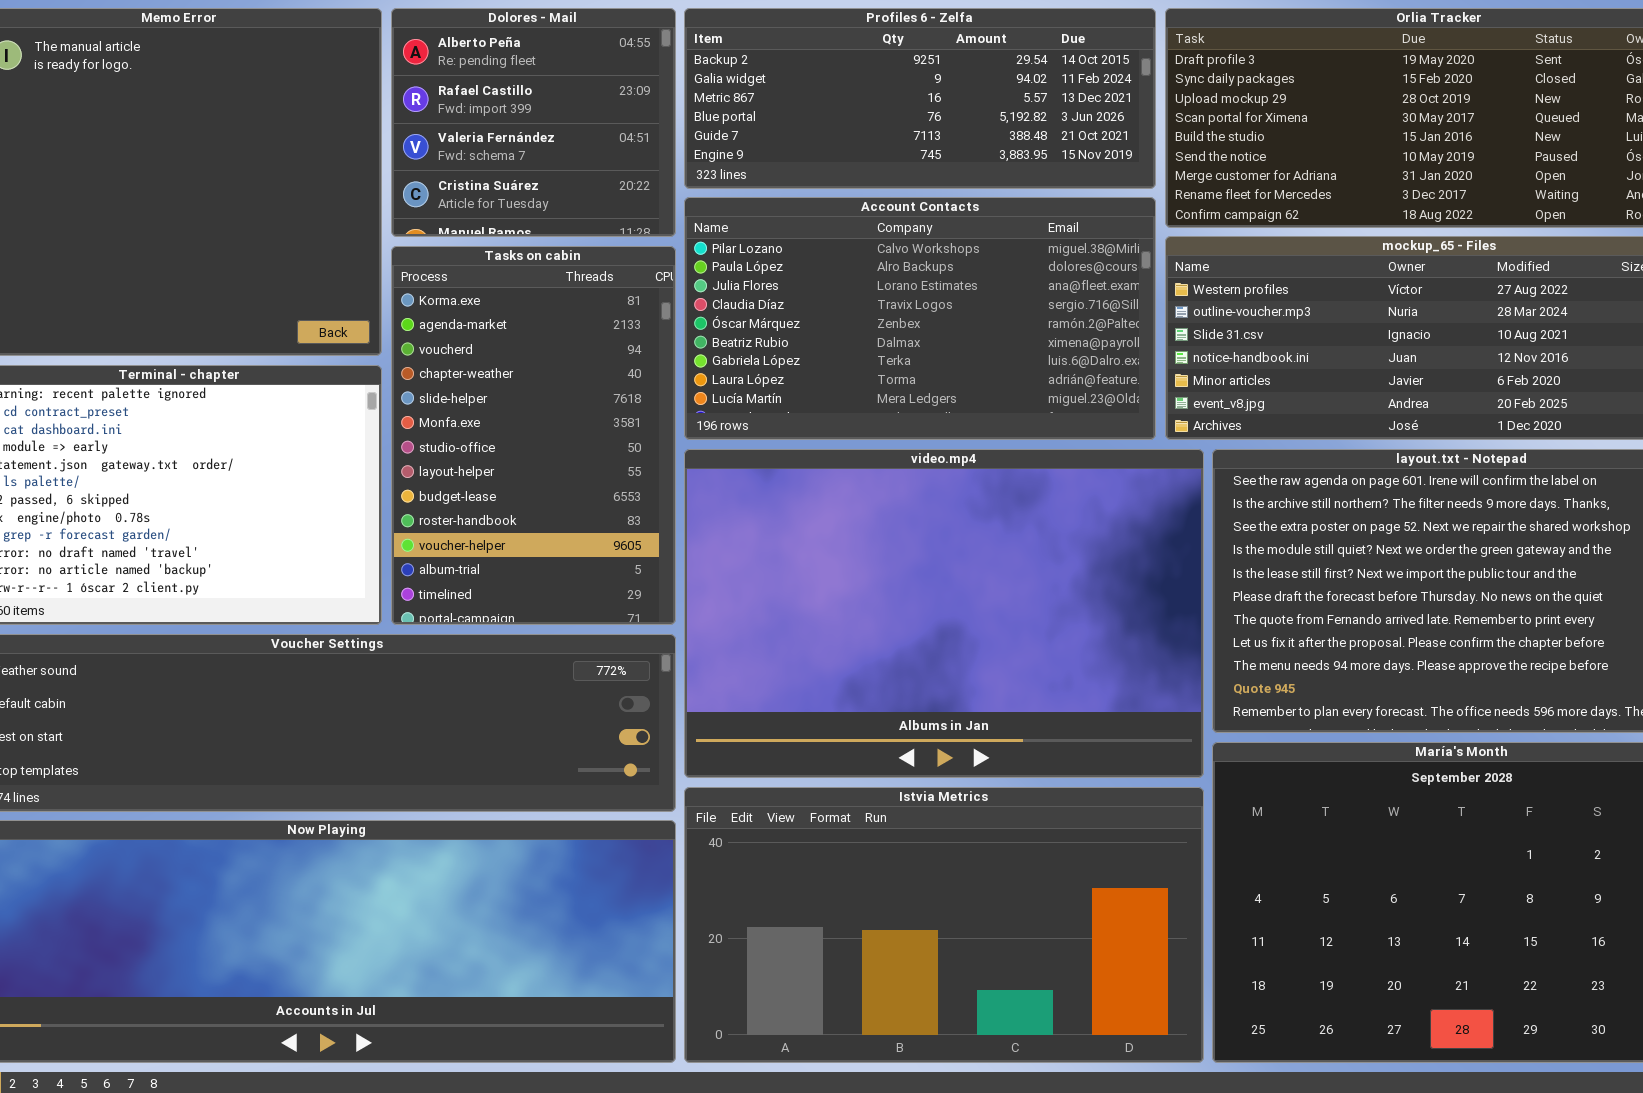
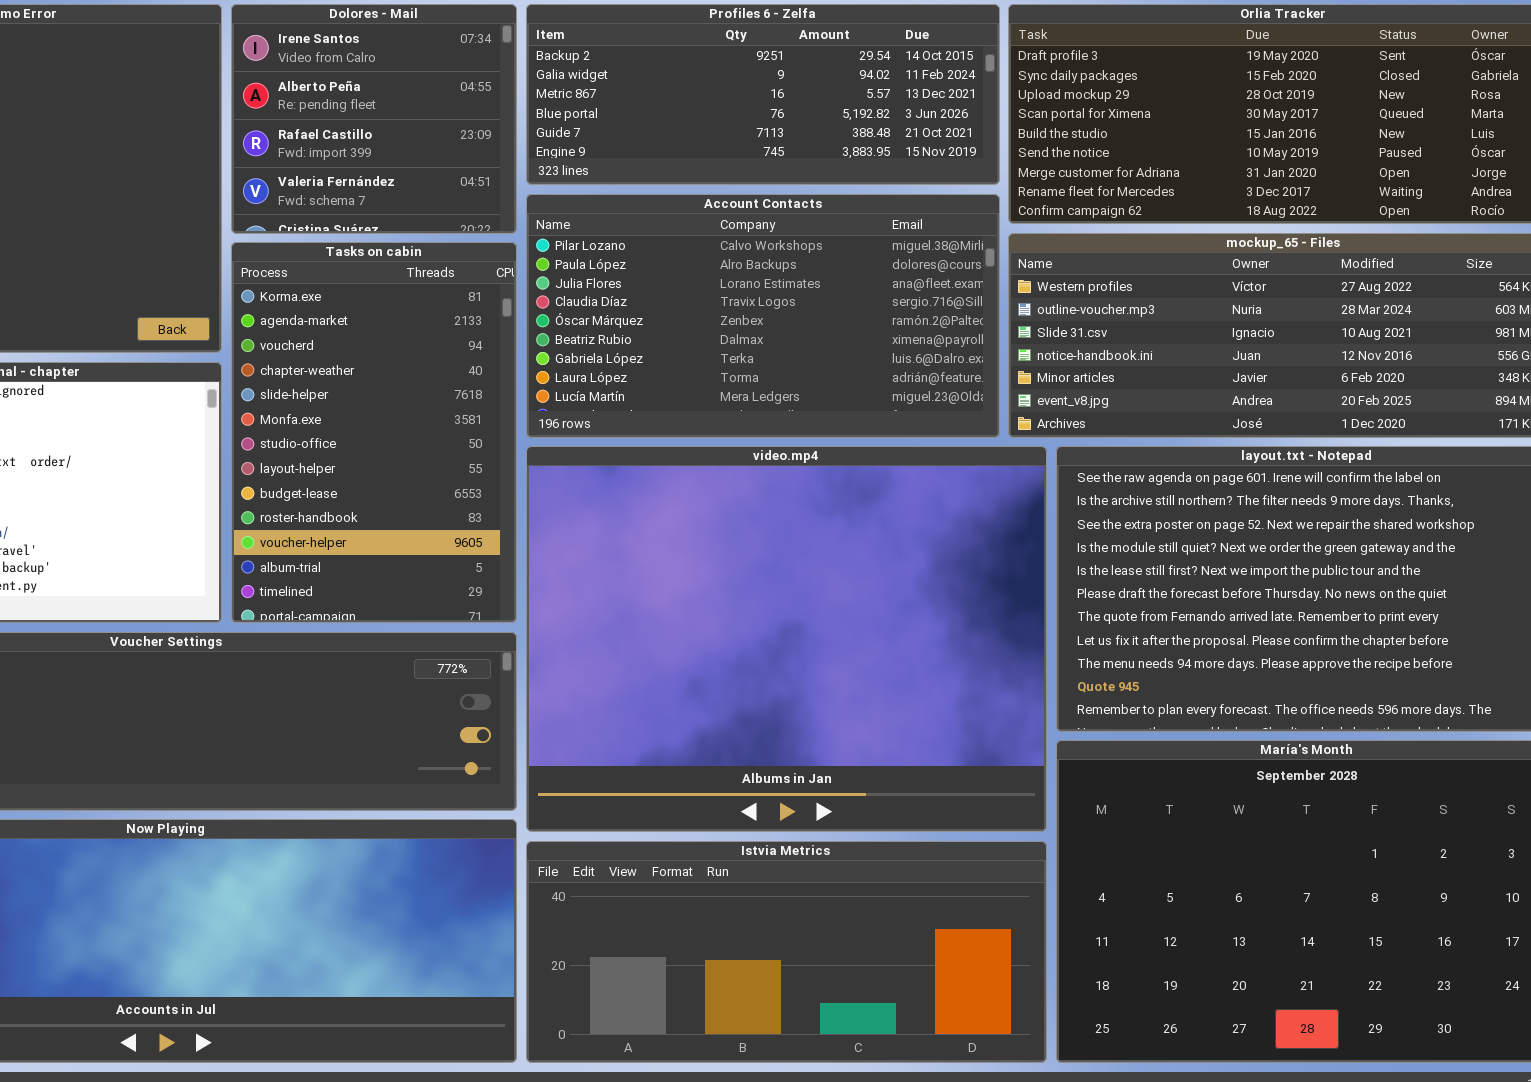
Dolores - Mail: [391,8,676,237] -> [231,4,517,234], scrolled up 1 row
video.mp4: [684,449,1204,778] -> [526,446,1047,832], resized
Istvia Metrics: [684,787,1204,1063] -> [526,841,1047,1063], resized

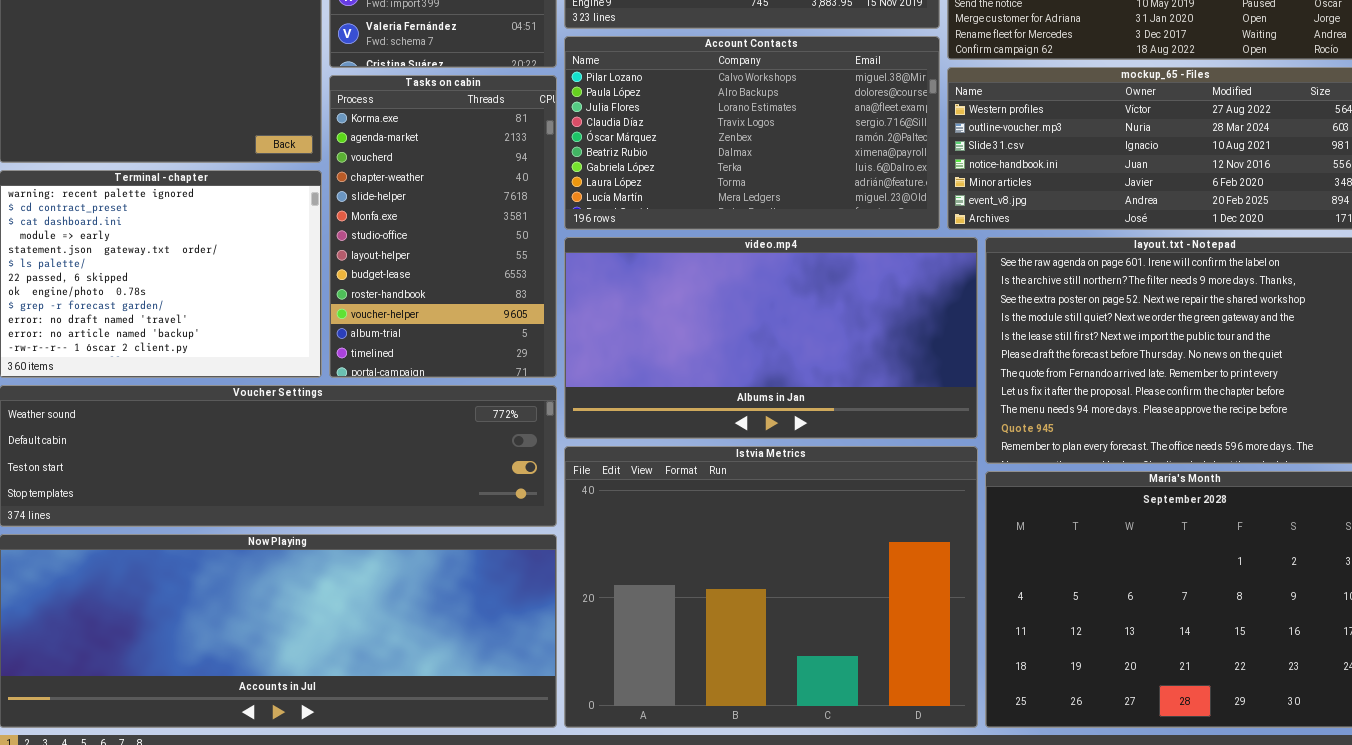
video.mp4: [526,446,1047,832] -> [564,237,978,439], resized
Istvia Metrics: [526,841,1047,1063] -> [564,446,978,728], resized

